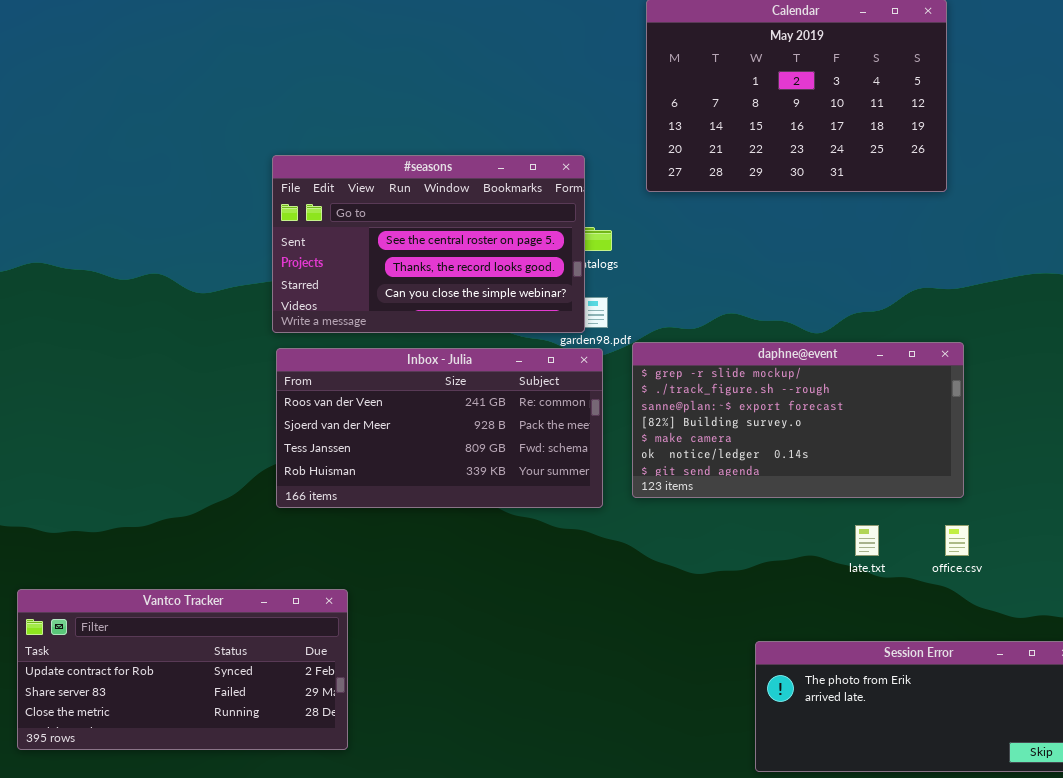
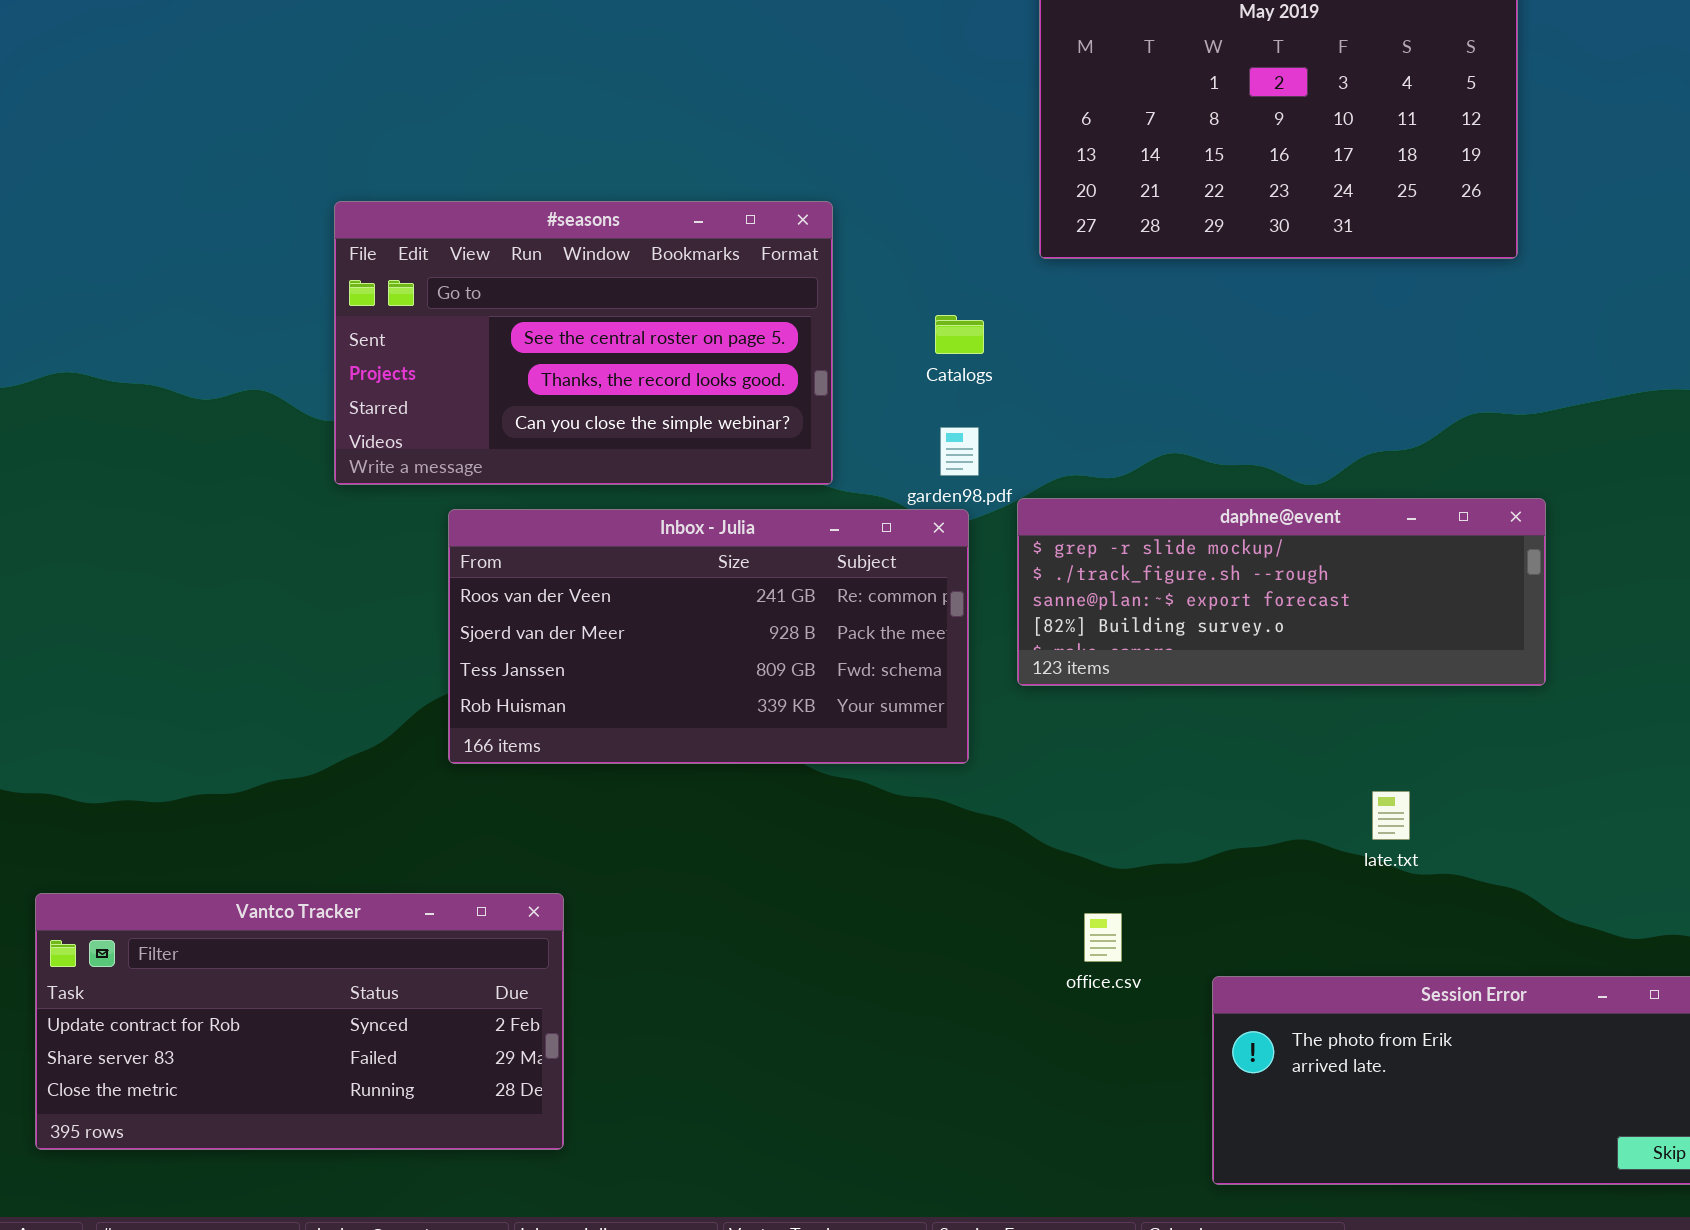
#seasons: [272,155,585,333] -> [334,201,833,485], moved
daphne@event: [632,342,964,498] -> [1017,498,1546,686], resized
office.csv: [945,525,969,556] -> [1084,913,1122,962], moved

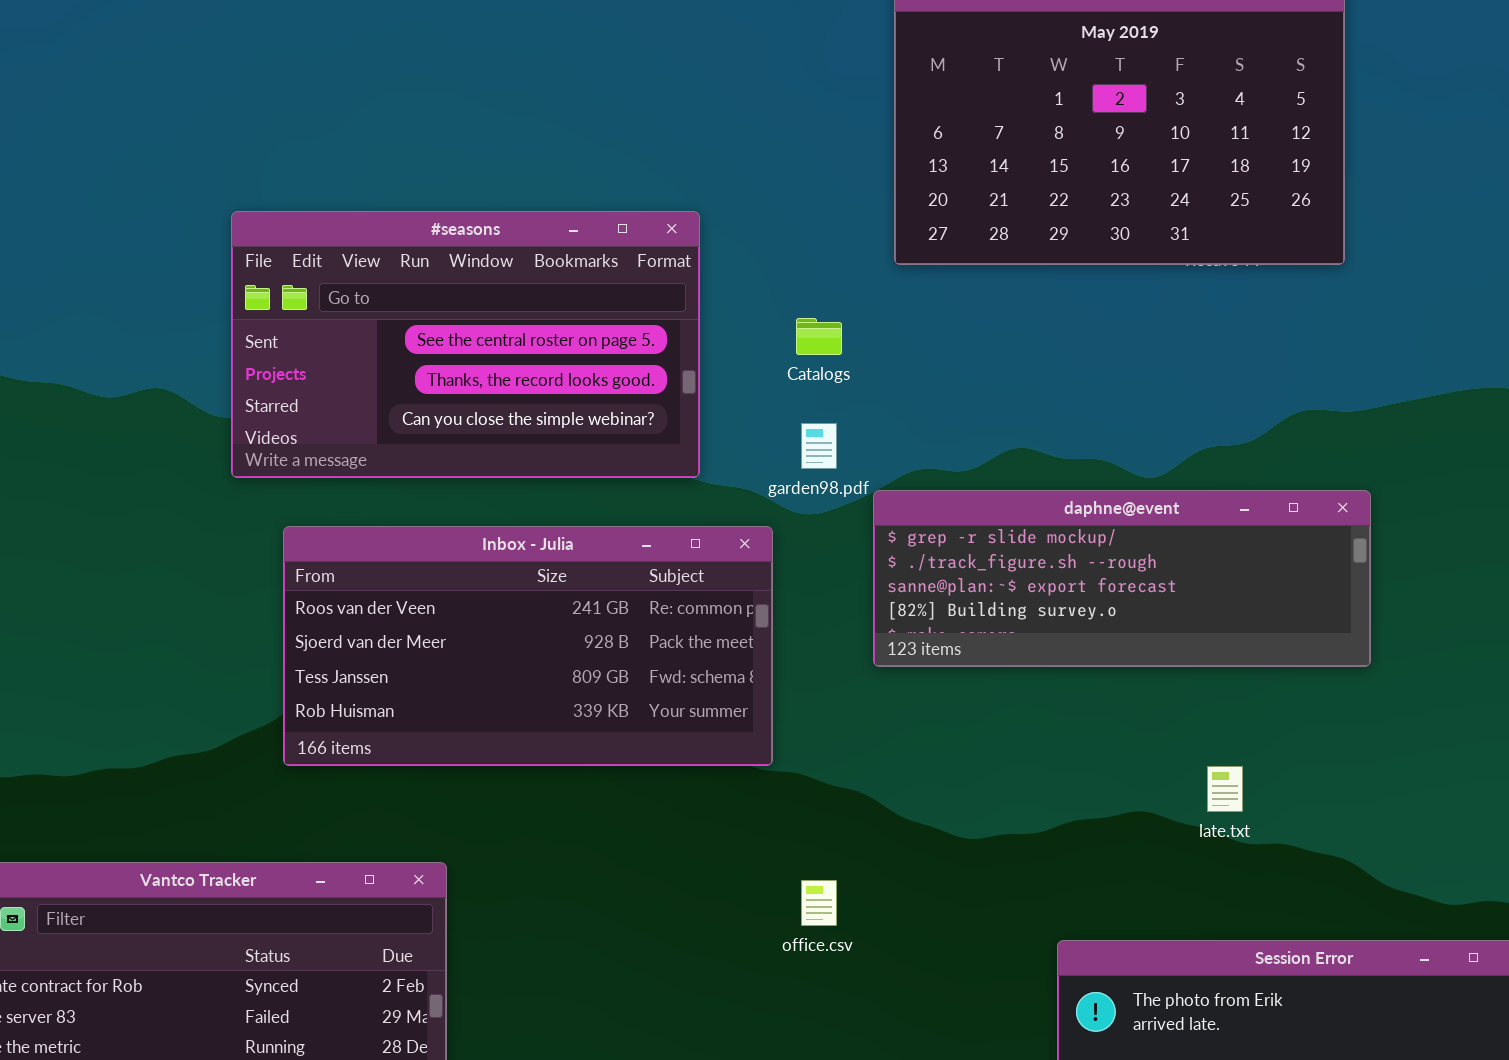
Inbox - Julia: [448,509,969,764] -> [283,526,773,766], moved
office.csv: [1084,913,1122,962] -> [801,880,837,926], moved

